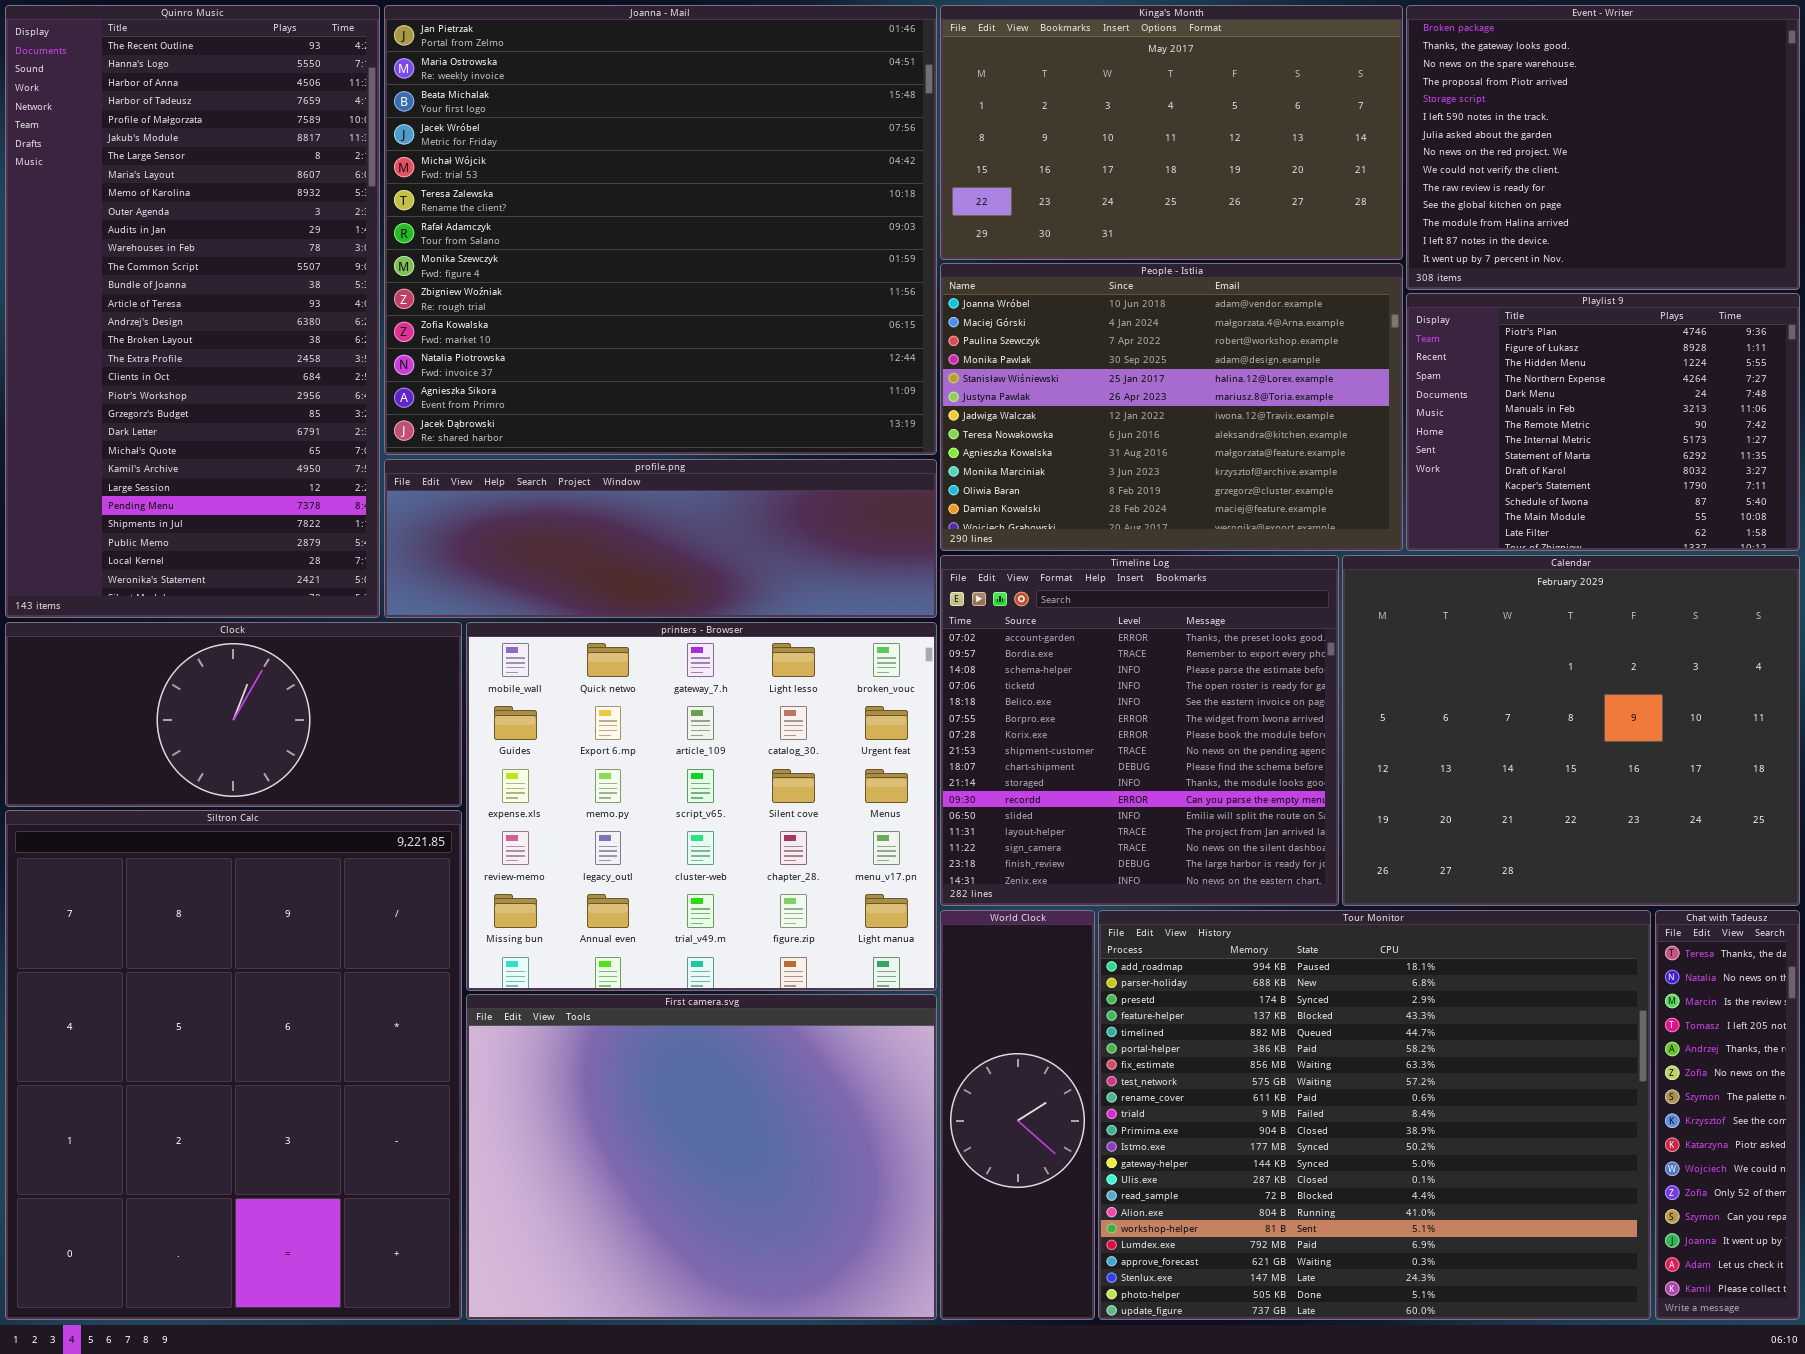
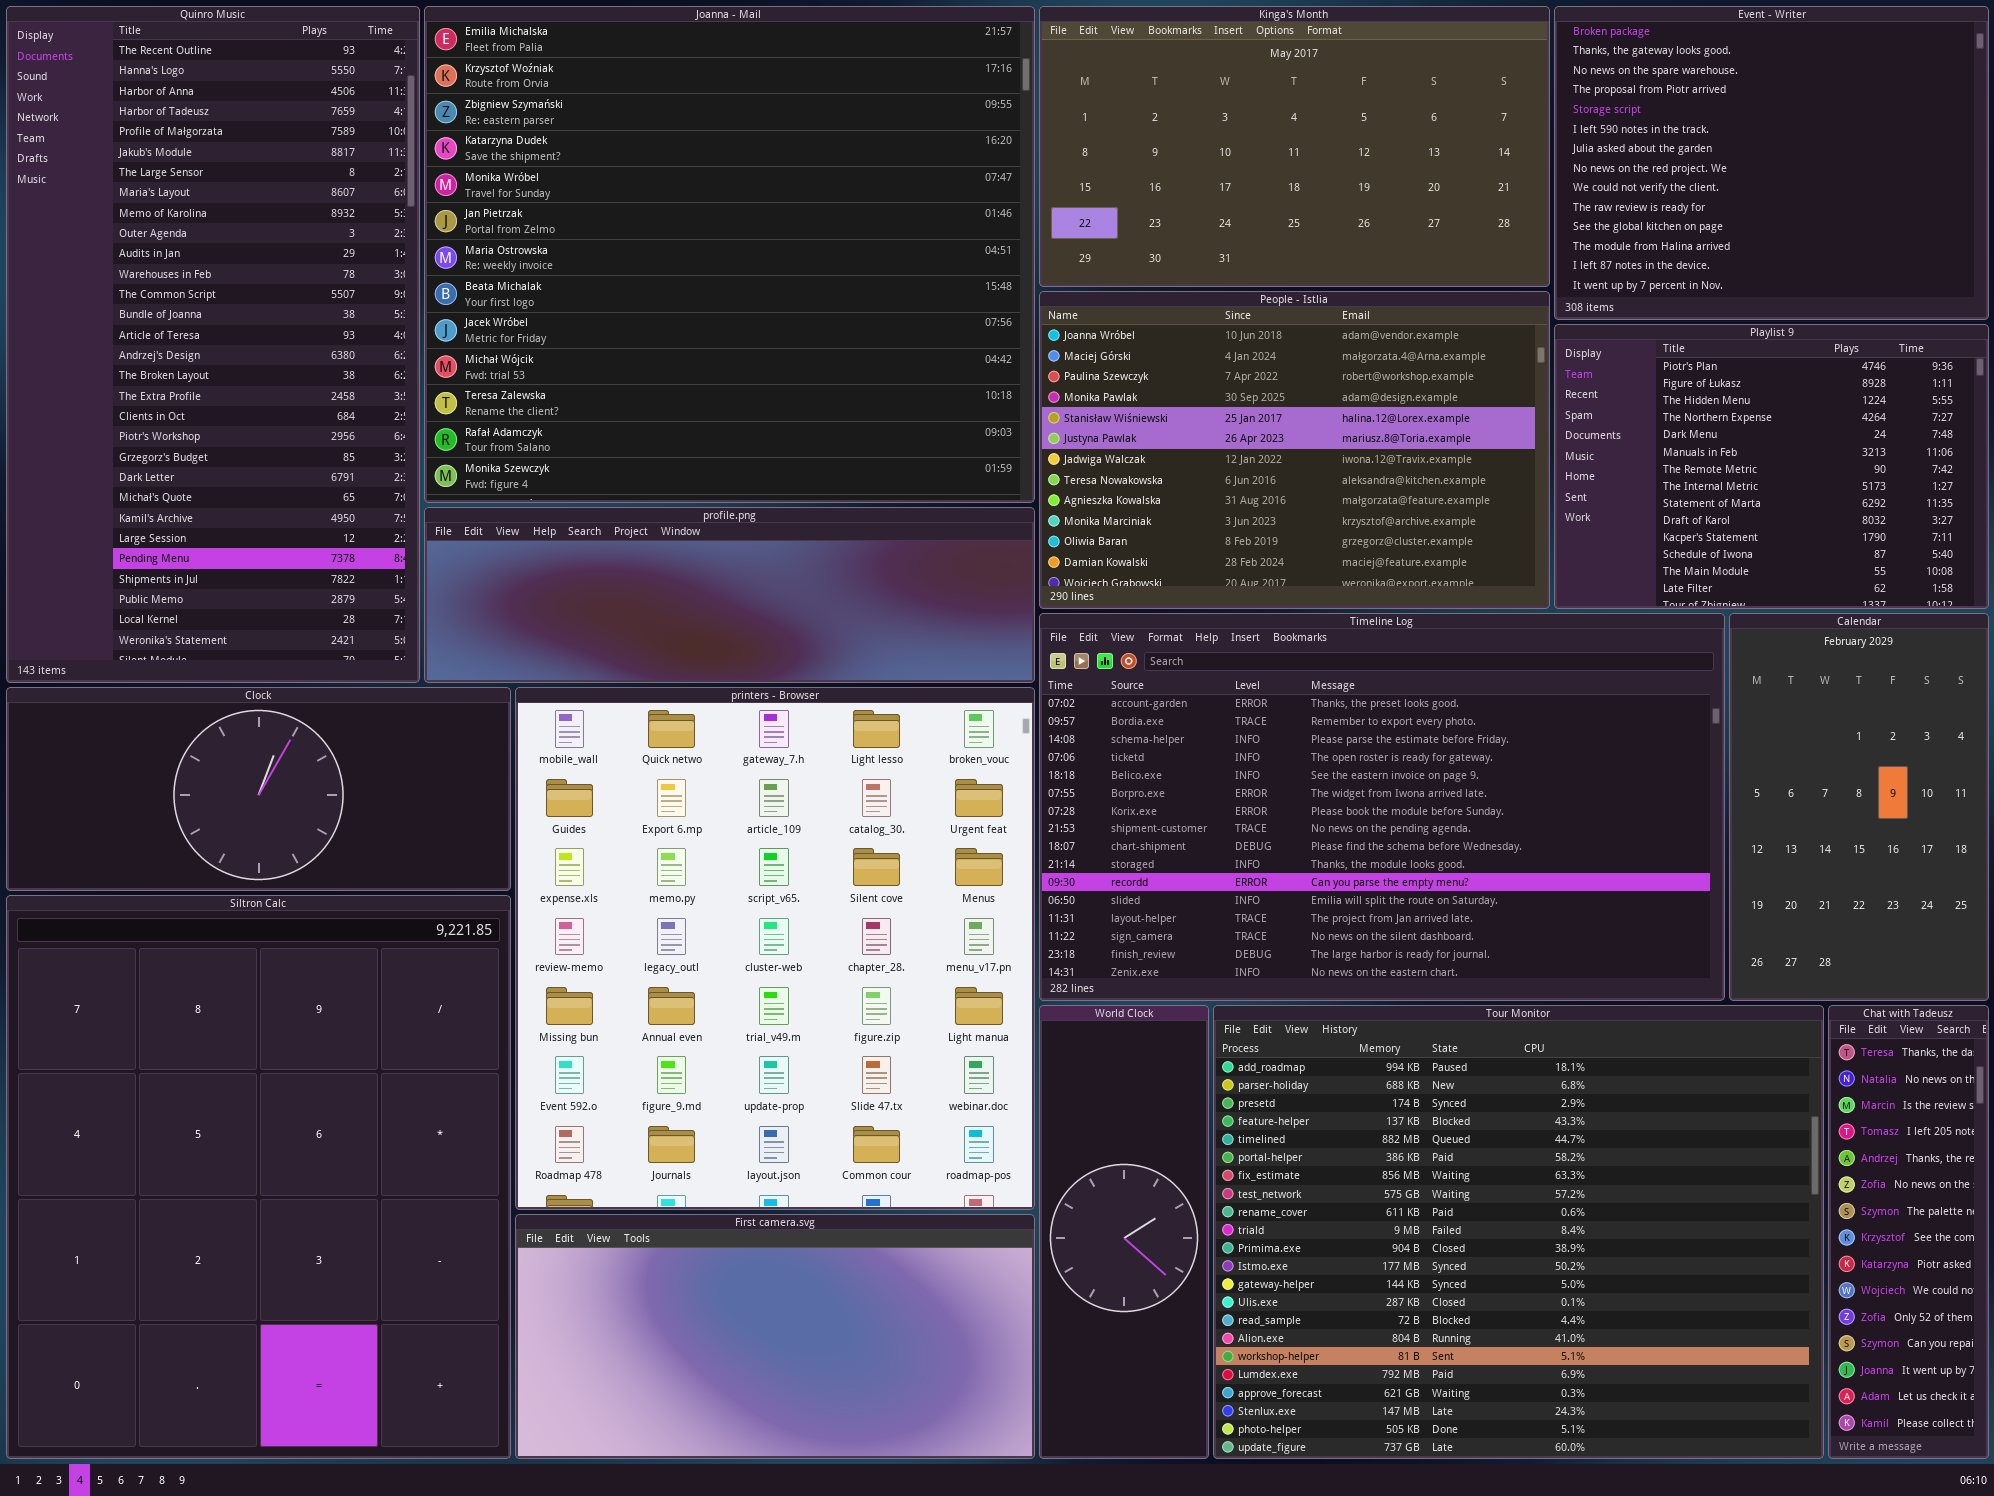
Joanna - Mail: [384,5,937,455] -> [424,6,1035,503], scrolled up 5 rows
Timeline Log: [940,555,1339,906] -> [1039,613,1725,1001], resized
Calendar: [1342,555,1800,906] -> [1729,613,1989,1001], resized
printers - Browser: [466,622,937,991] -> [515,687,1035,1210], resized
First camera.svg: [466,994,937,1320] -> [515,1214,1035,1459], resized

